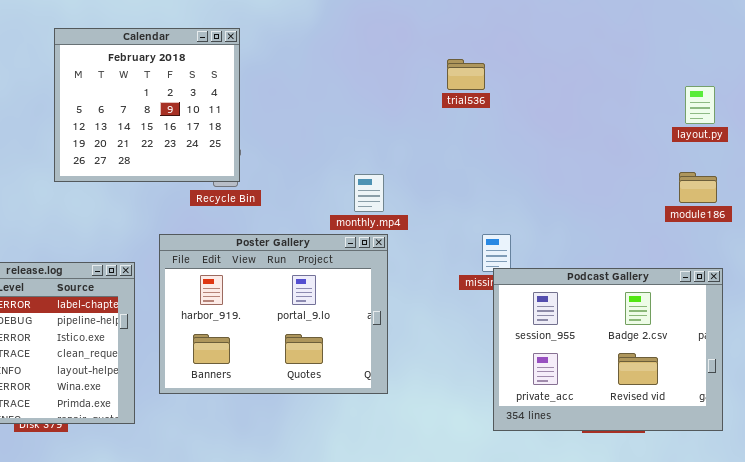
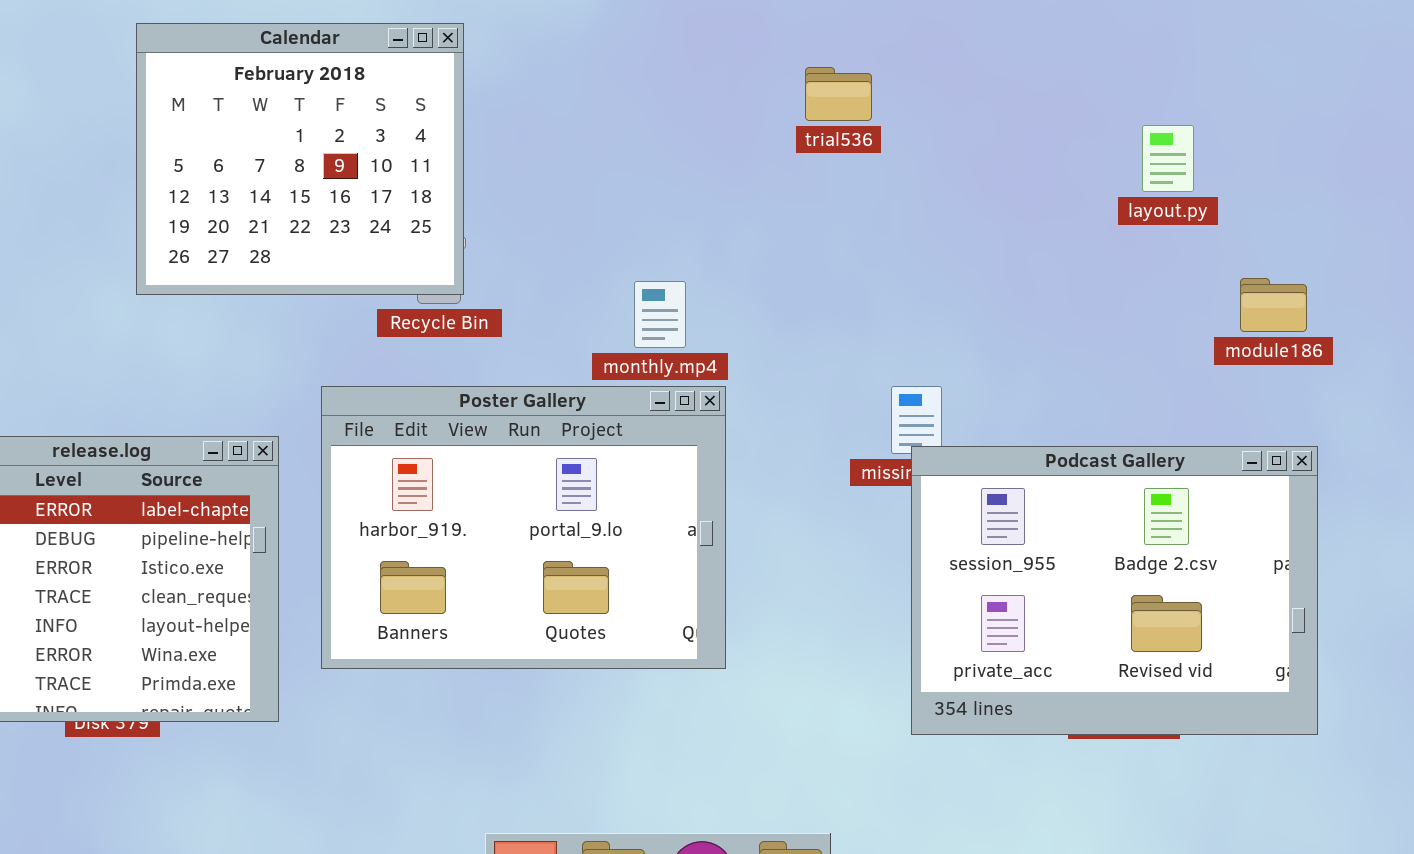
trial536: [447,59,485,90] -> [805,67,872,121], moved
layout.py: [685,86,715,124] -> [1142,125,1194,192], moved
monthly.mp4: [354,174,384,212] -> [634,281,686,348], moved

